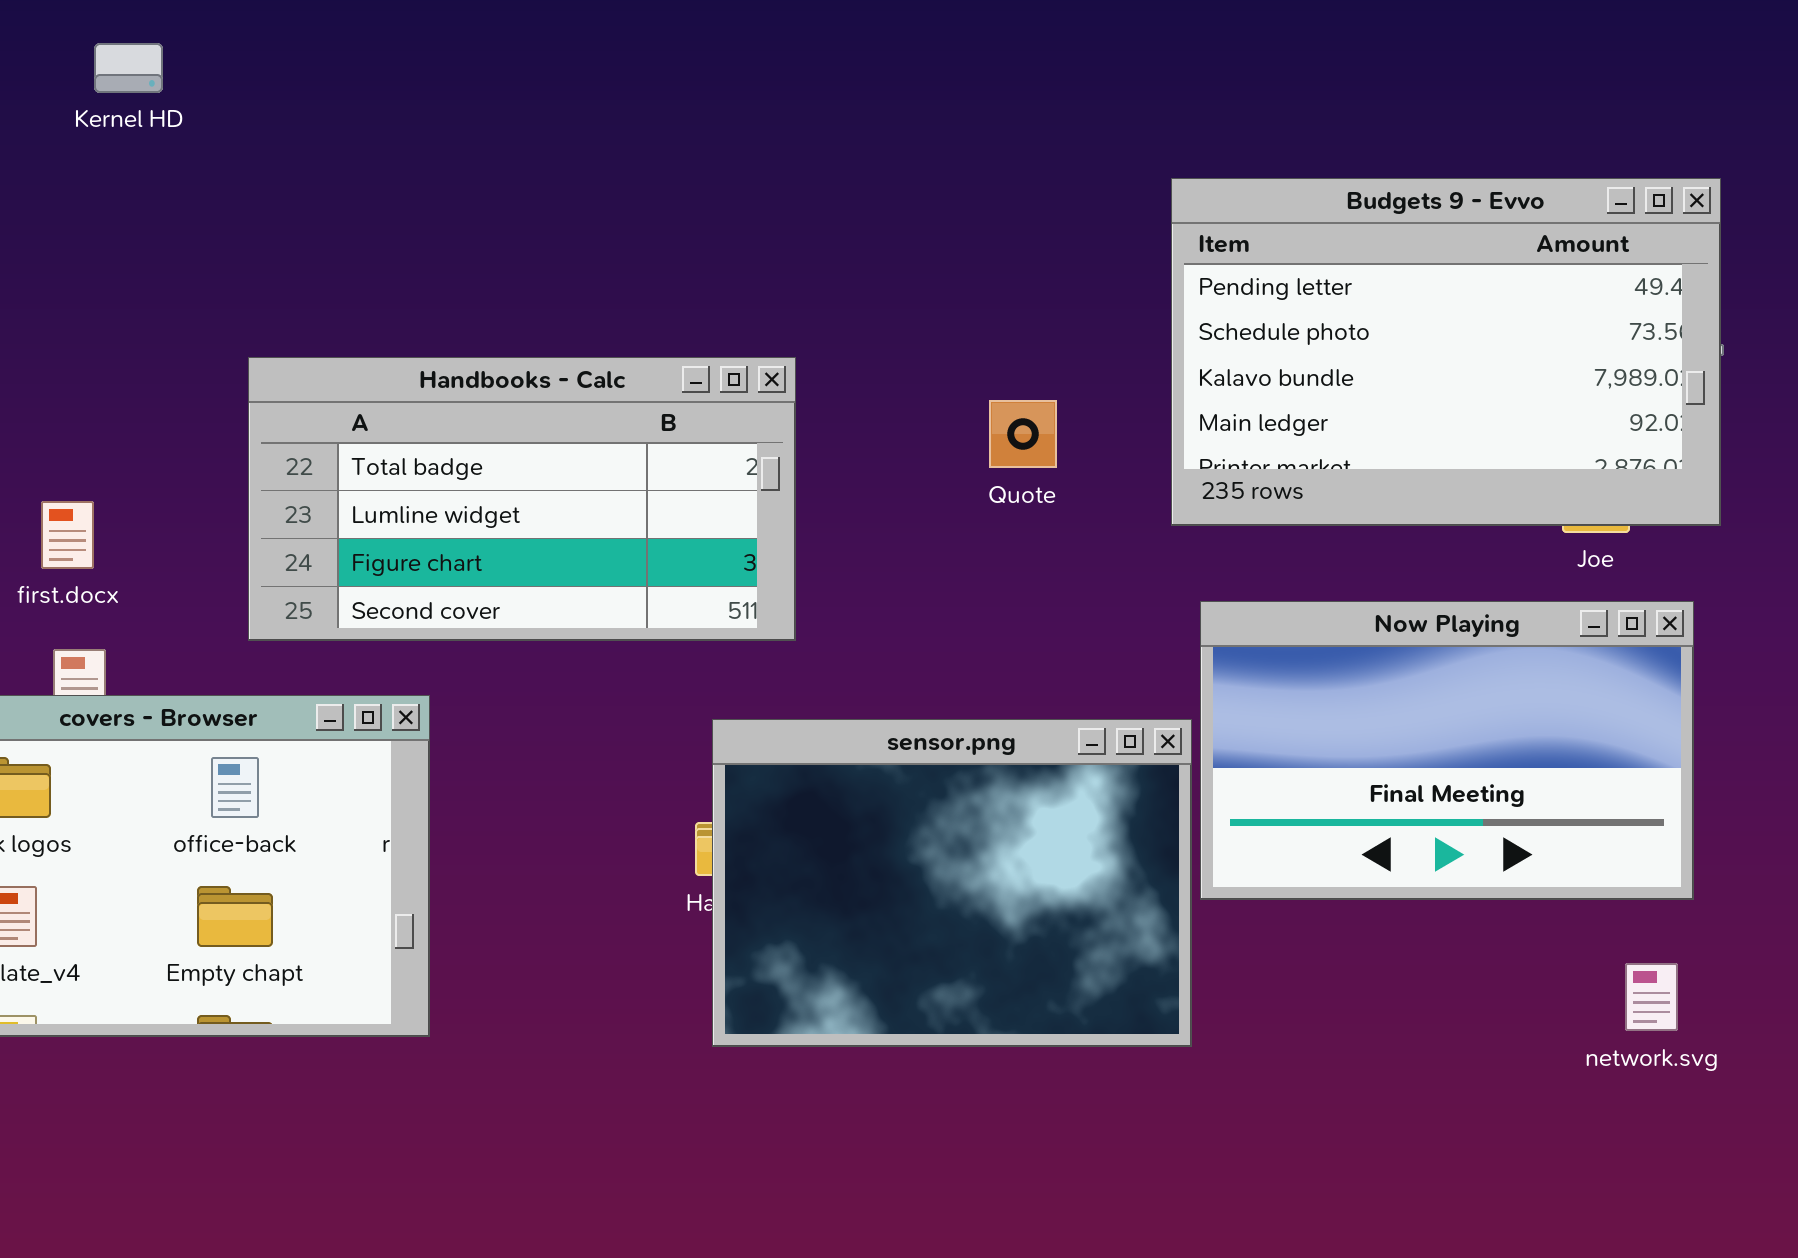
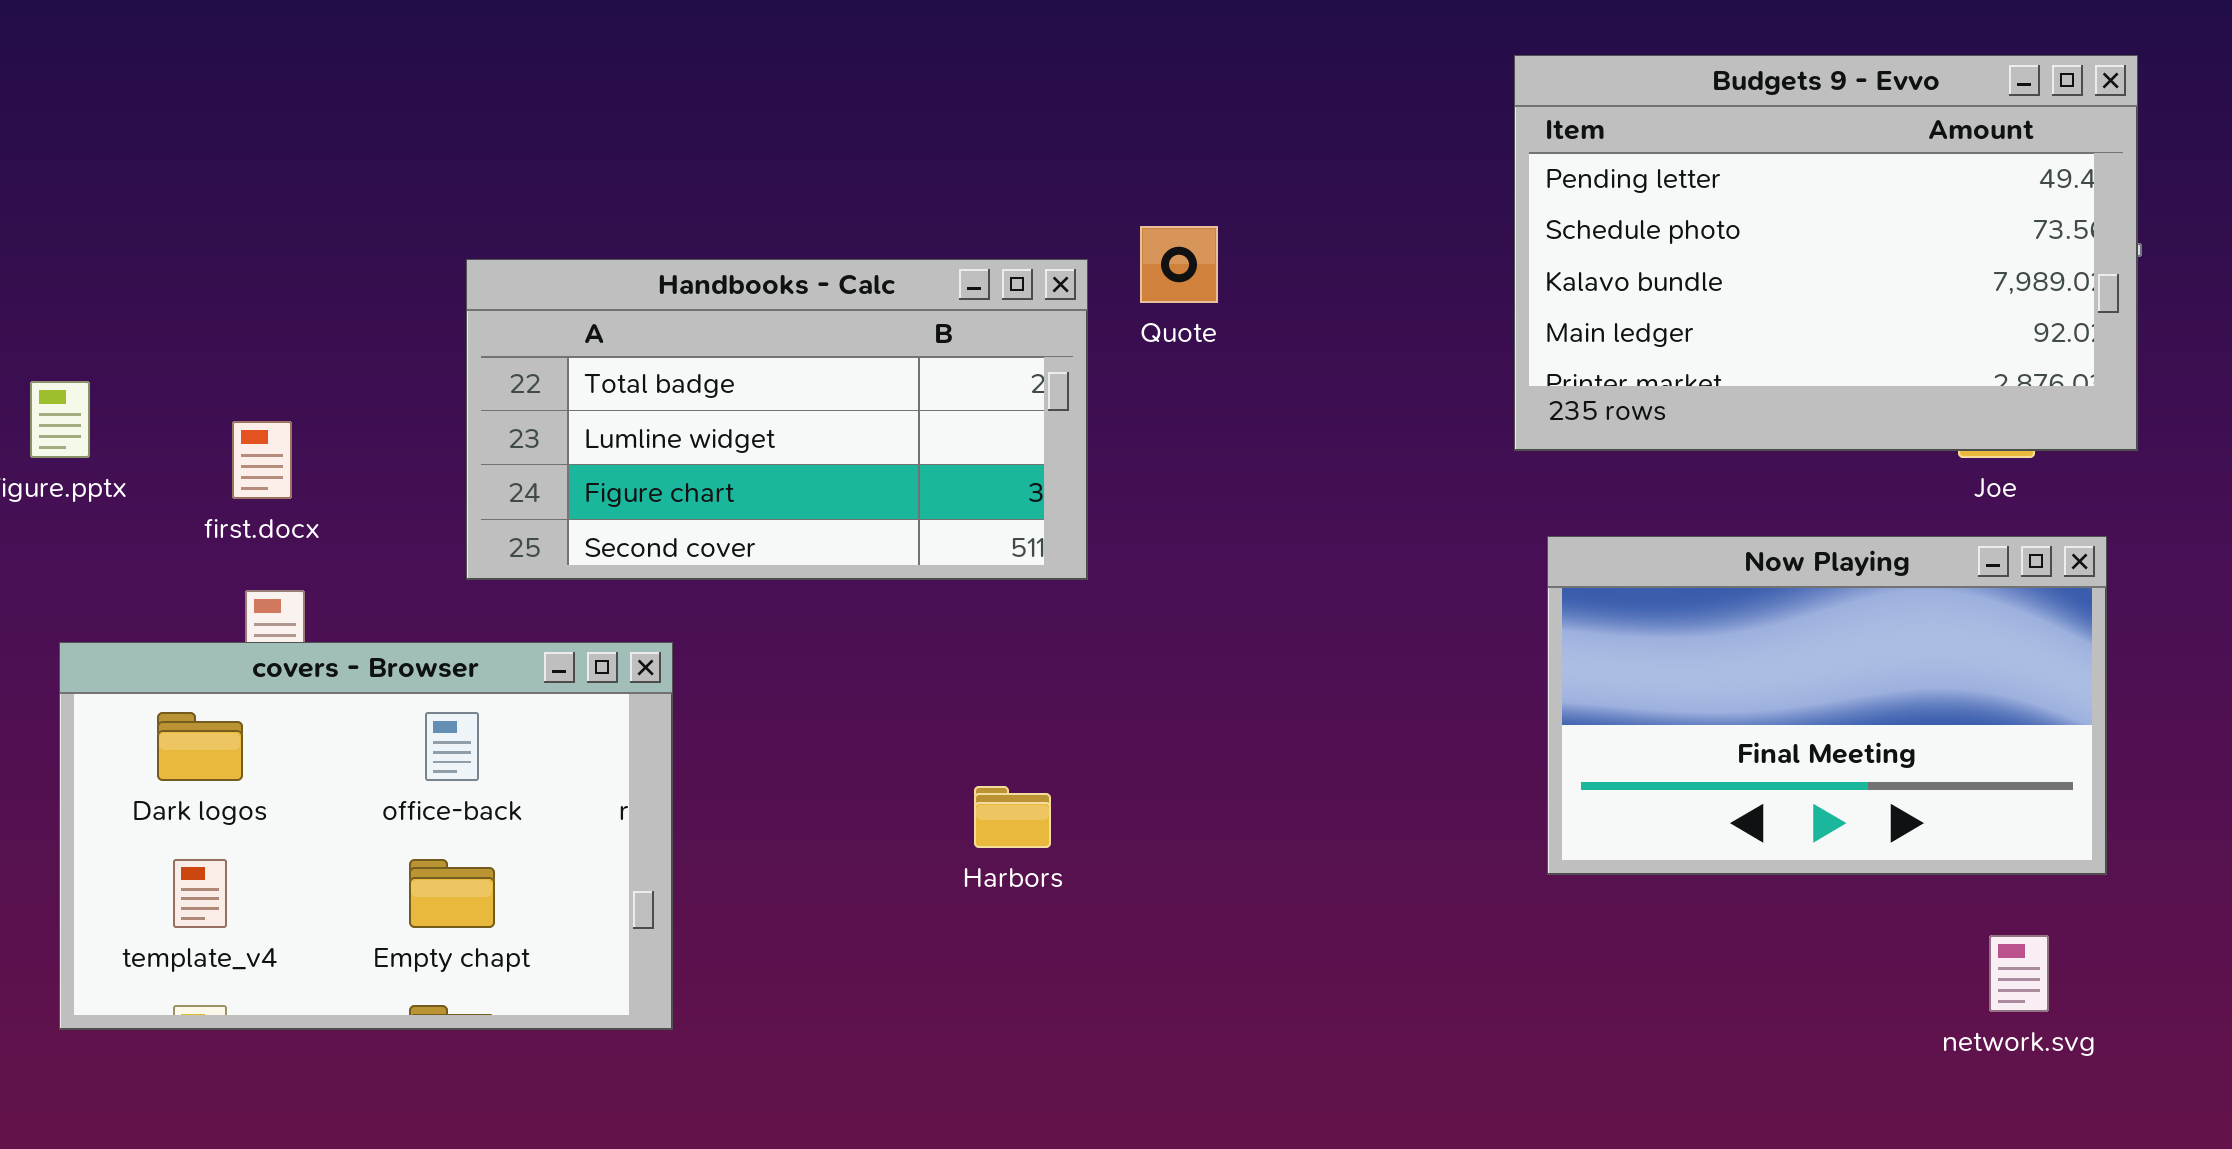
Quote: [989,400,1057,468] -> [1140,226,1218,303], moved
sensor.png: [712,719,1192,1047] -> none, closed
network.svg: [1625,963,1678,1031] -> [1989,935,2049,1012], moved

